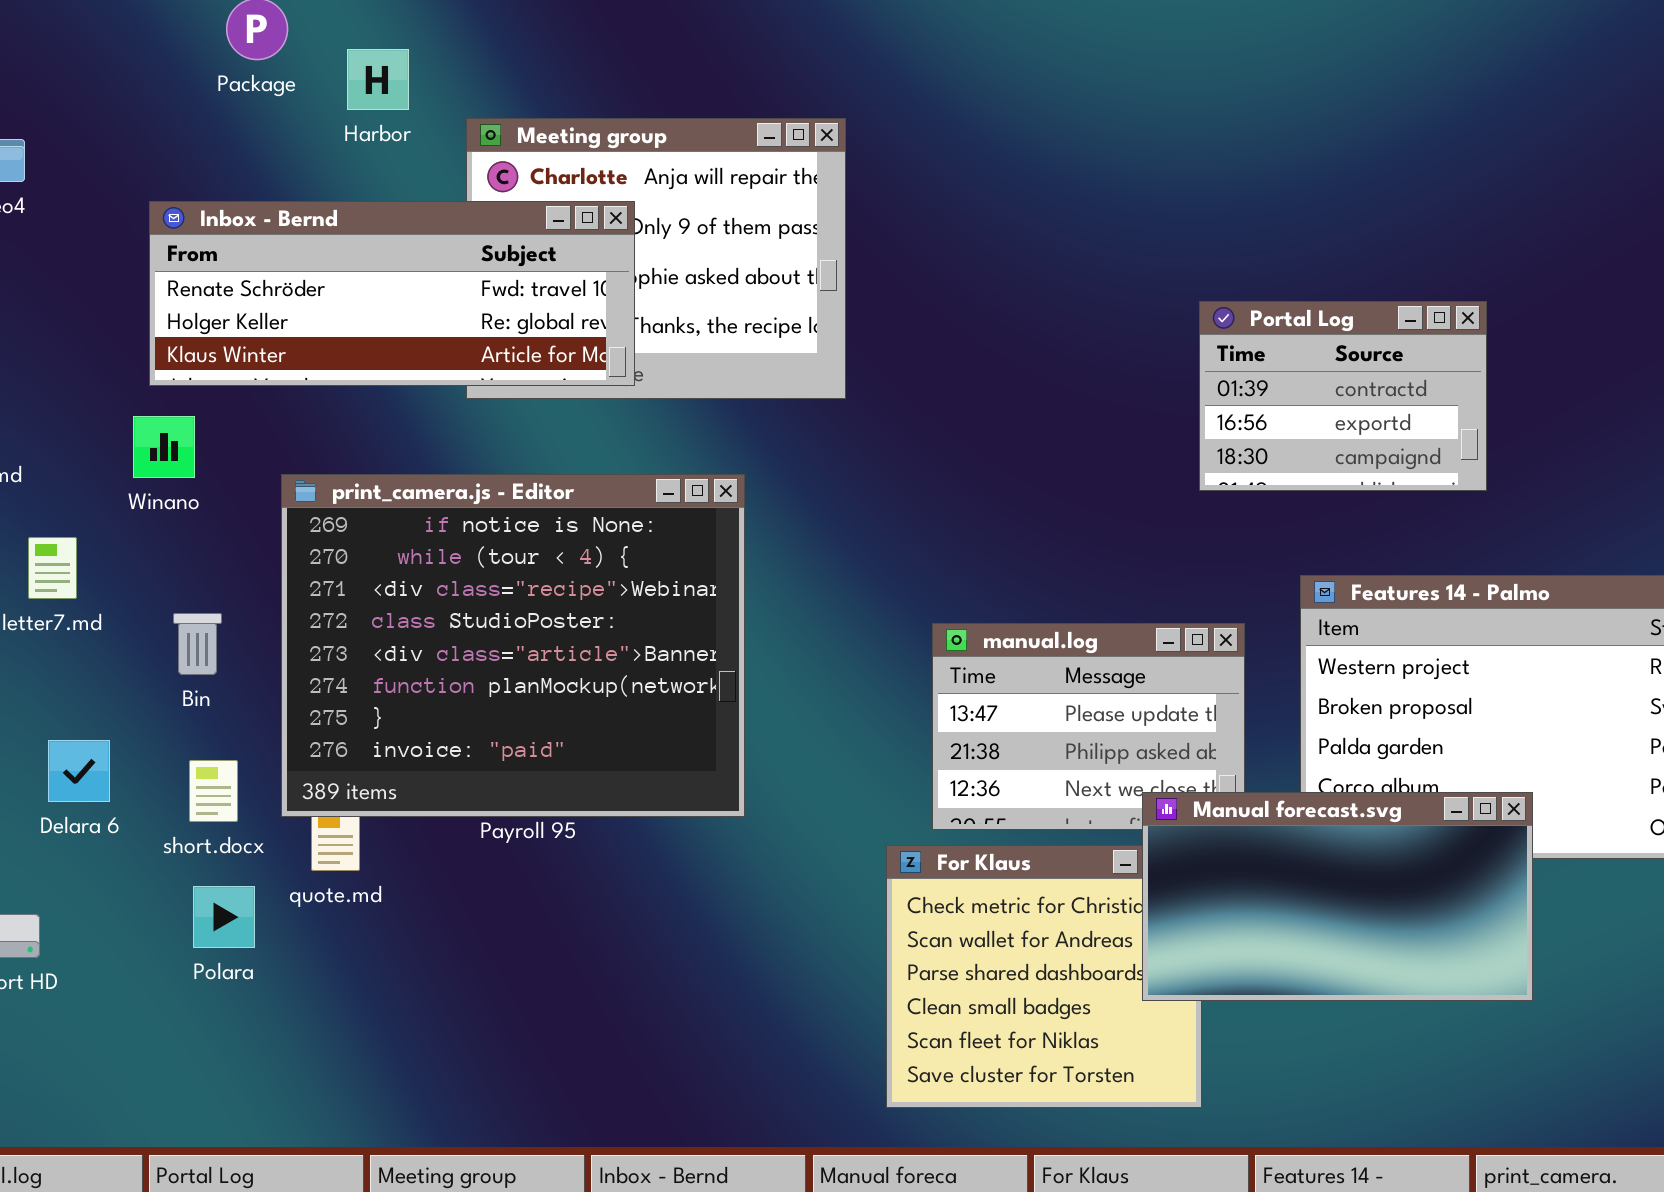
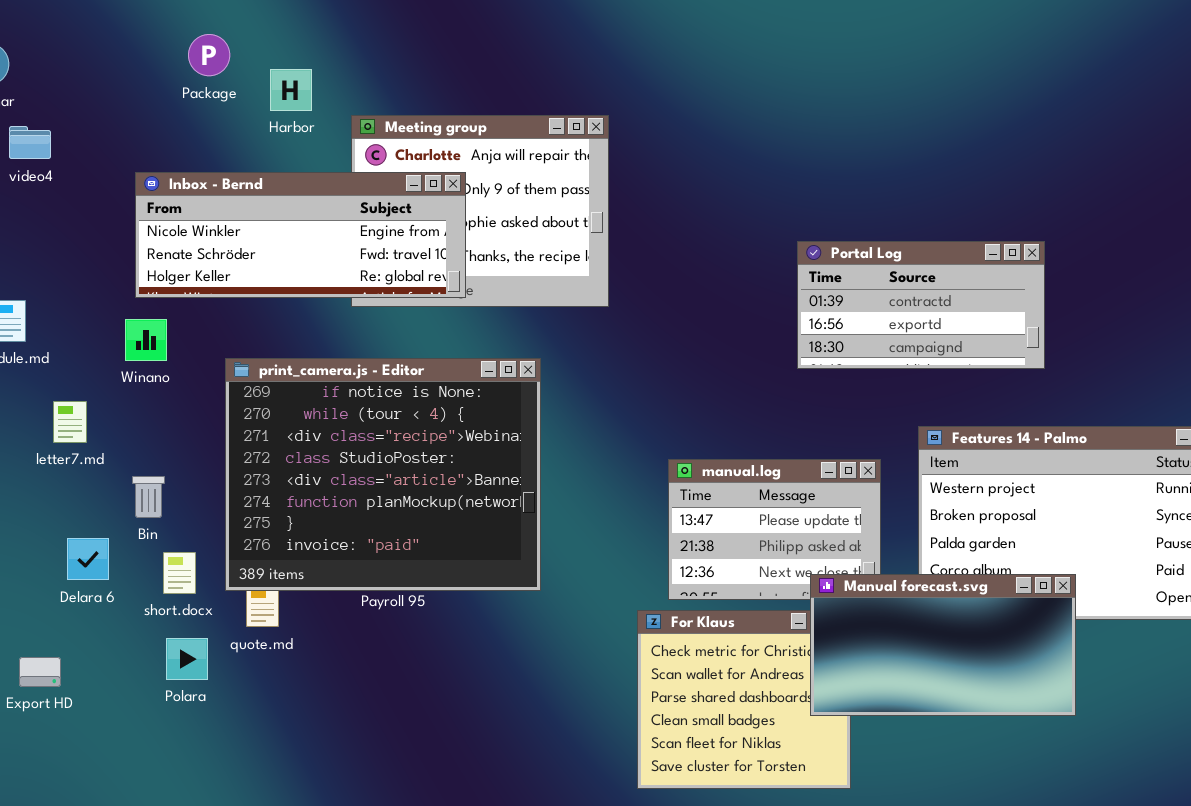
Inbox - Bernd: [149,201,635,386] -> [135,172,466,298], scrolled up 1 row
Portal Log: [1199,301,1487,491] -> [797,241,1045,369], resized
Bin: [173,613,222,675] -> [132,476,165,518], moved

